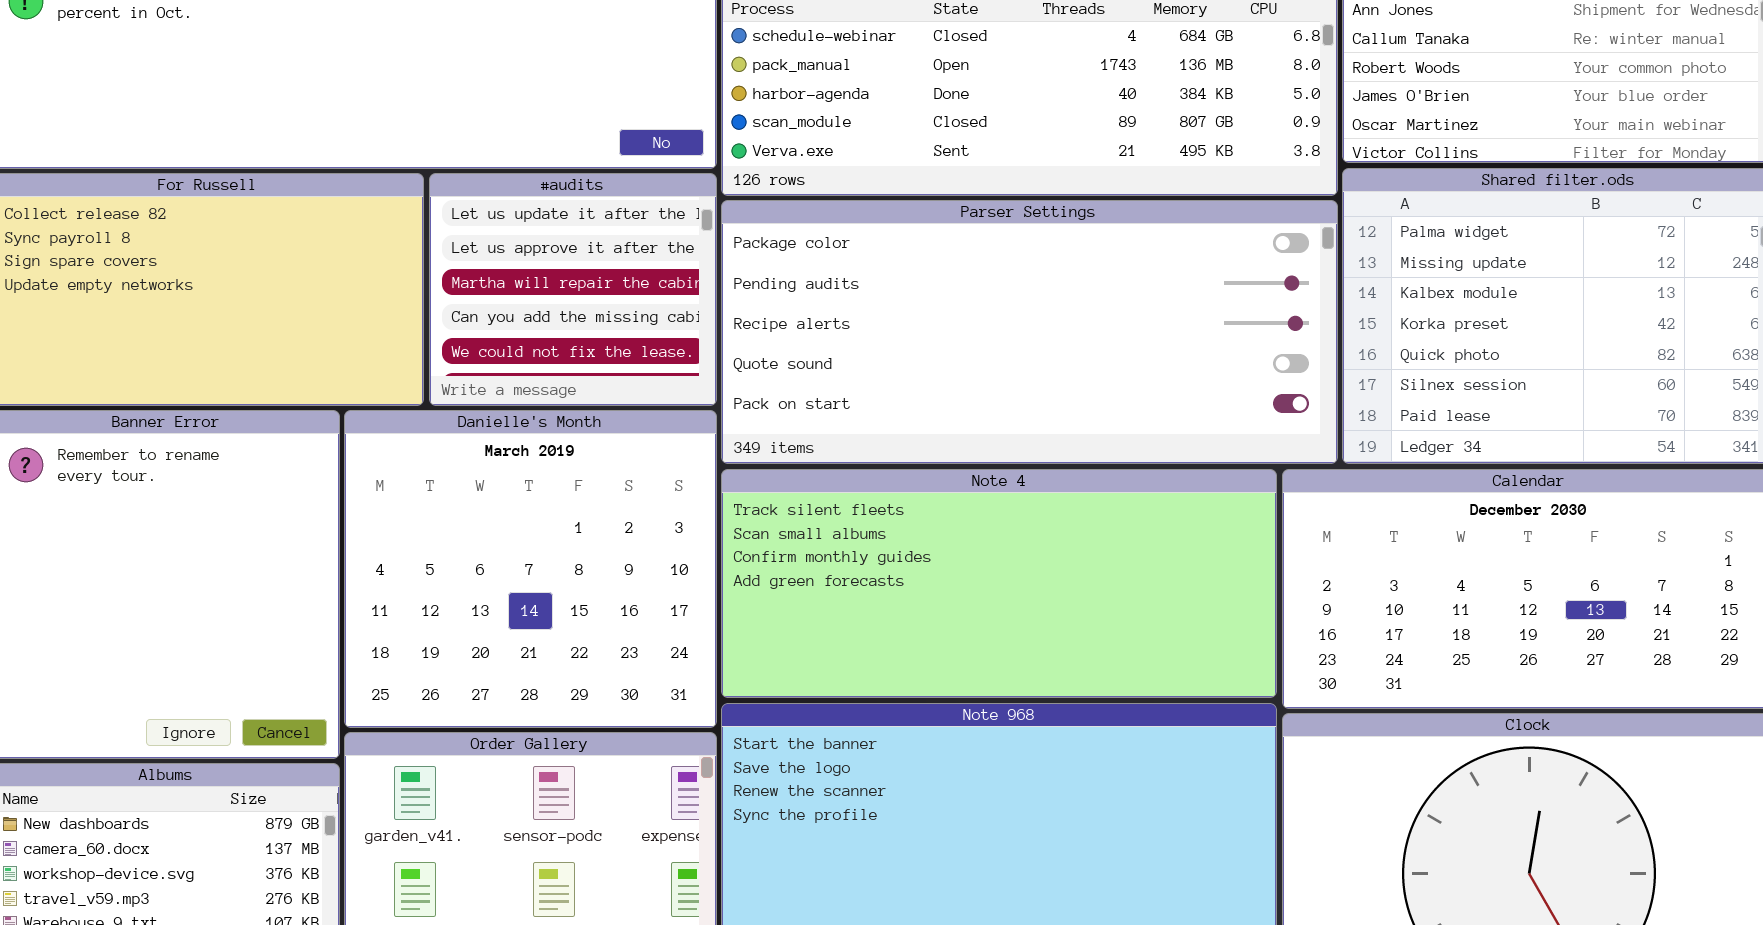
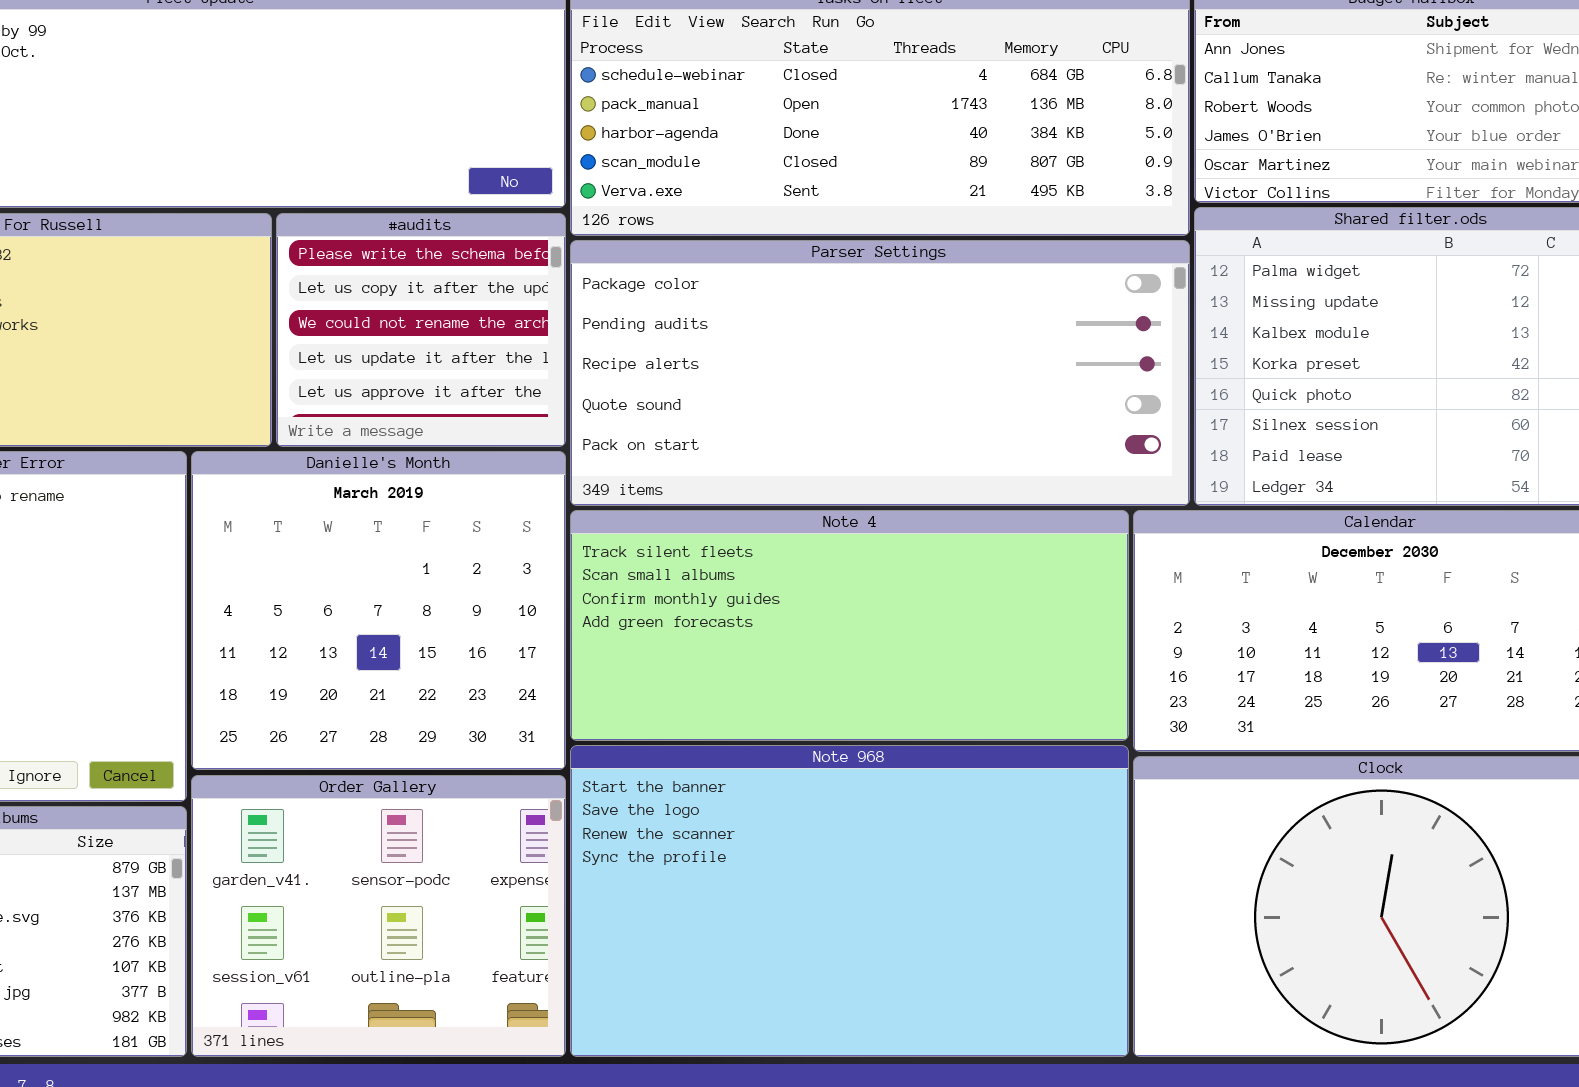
#audits: [429,173,717,406] -> [276,213,566,447], scrolled up 3 rows

